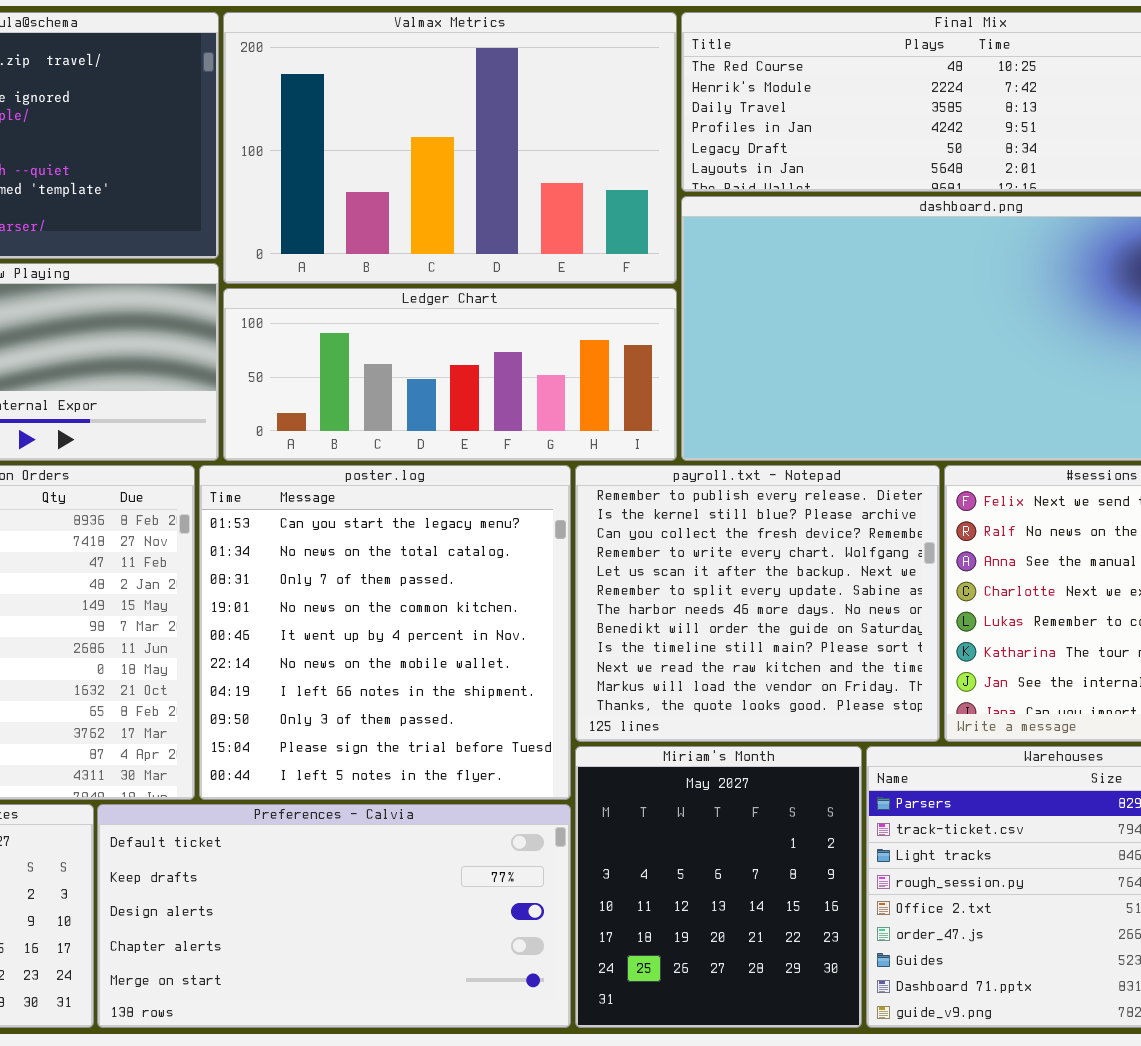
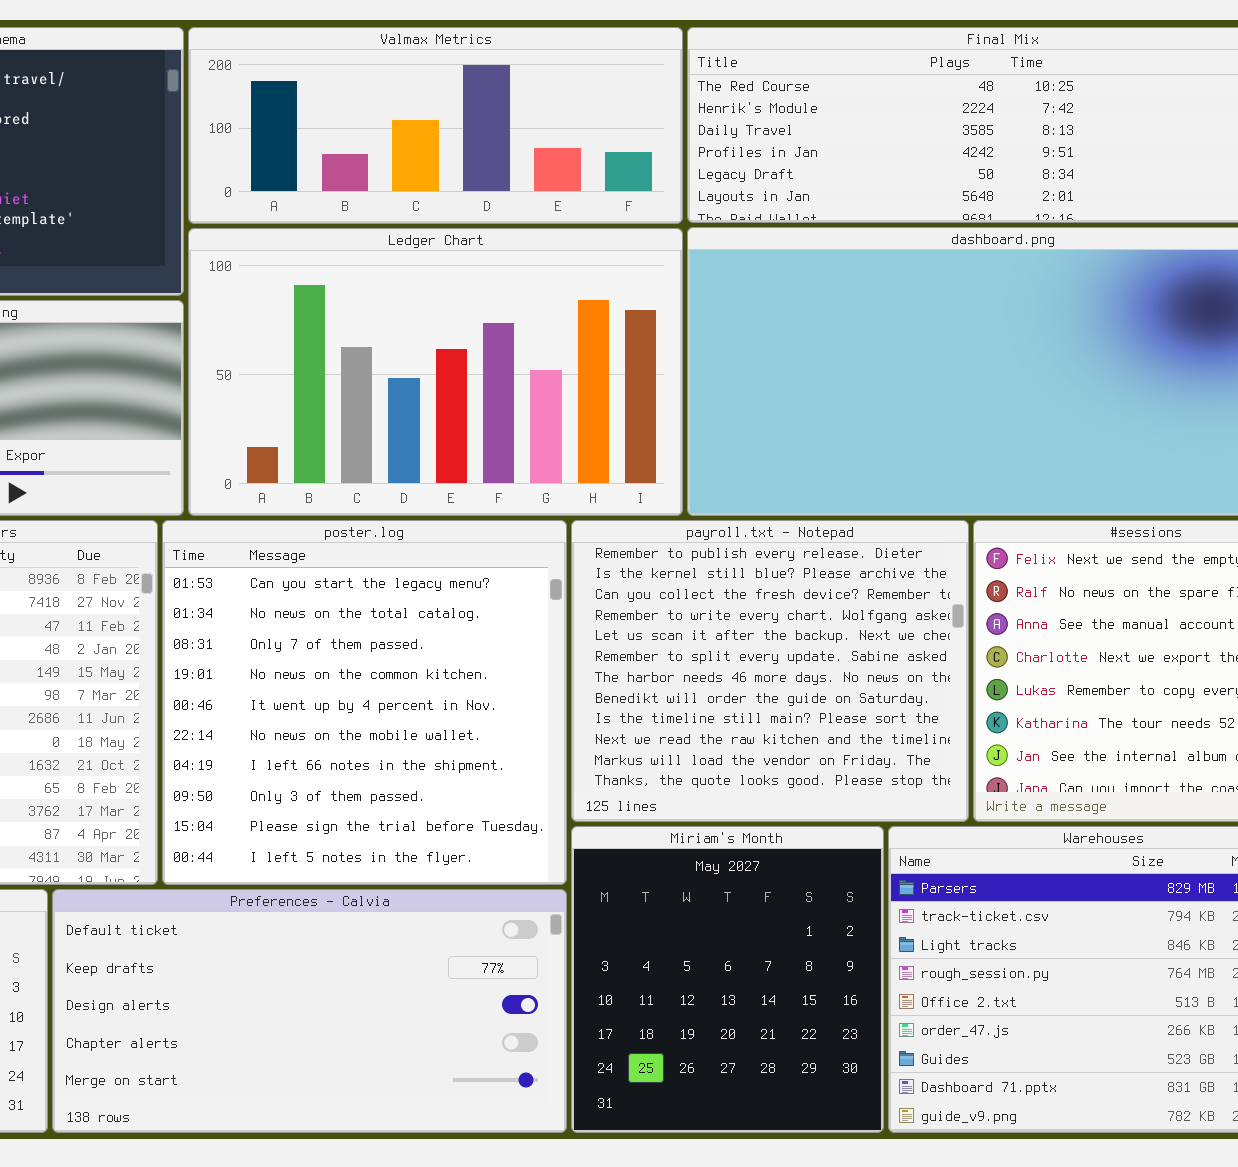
Valmax Metrics: [223,12,677,284] -> [188,27,683,224], resized
Ledger Chart: [223,288,677,461] -> [188,228,683,516], resized

